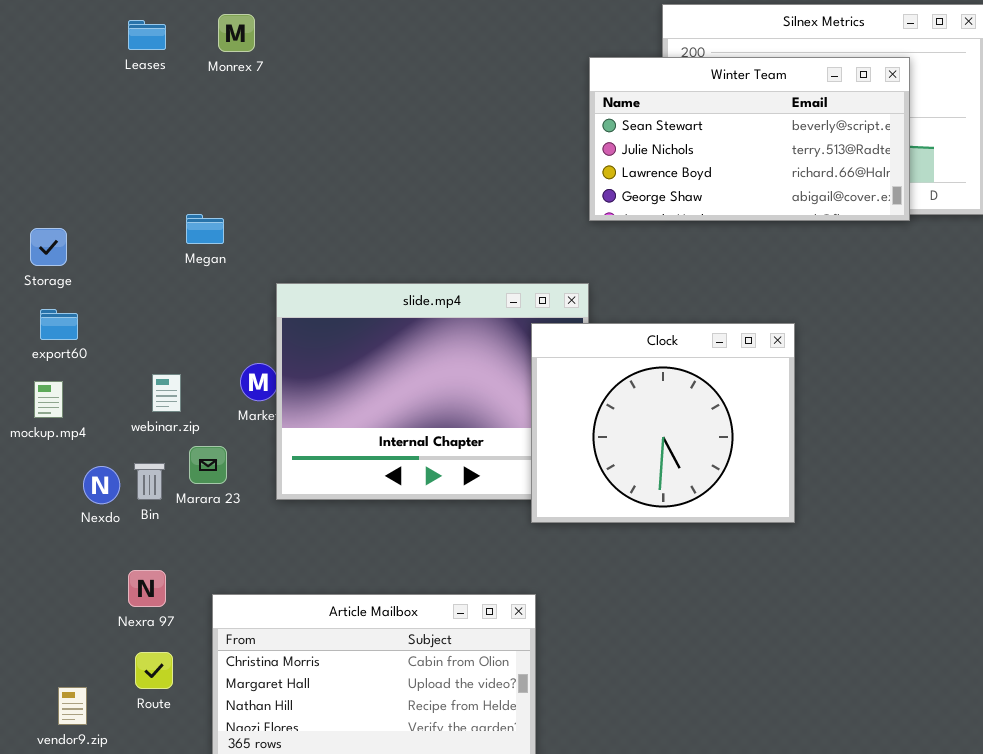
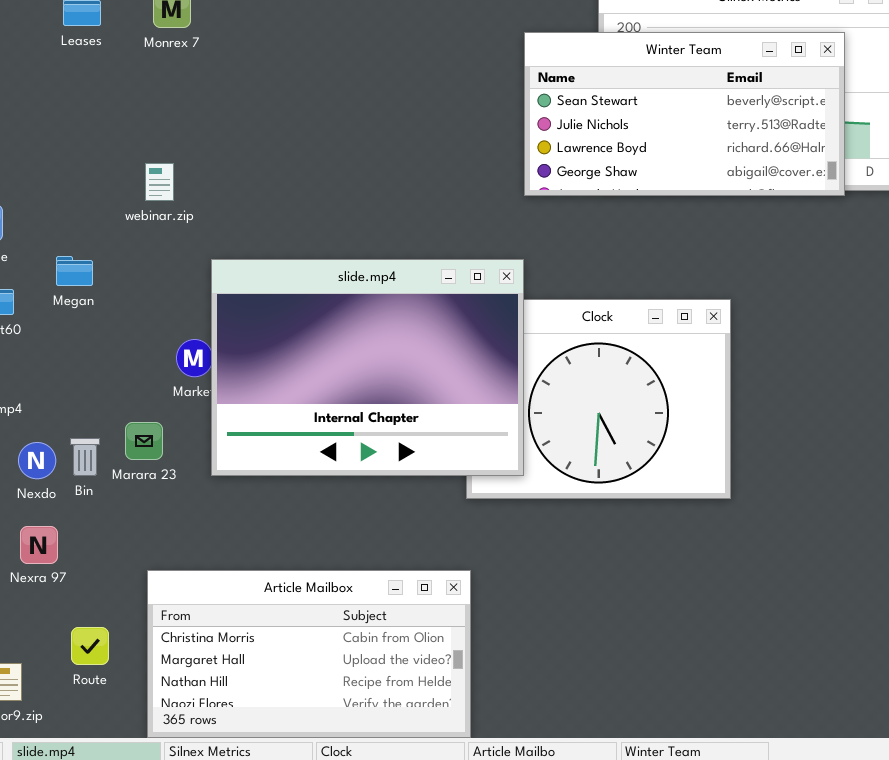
Megan: [186,214,224,244] -> [56,256,93,286], moved
slide.mp4: [276,283,589,500] -> [211,259,524,476], raised
webinar.zip: [152,374,181,412] -> [145,163,174,201], moved
Nexra 97: [128,570,166,607] -> [20,526,58,564], moved

